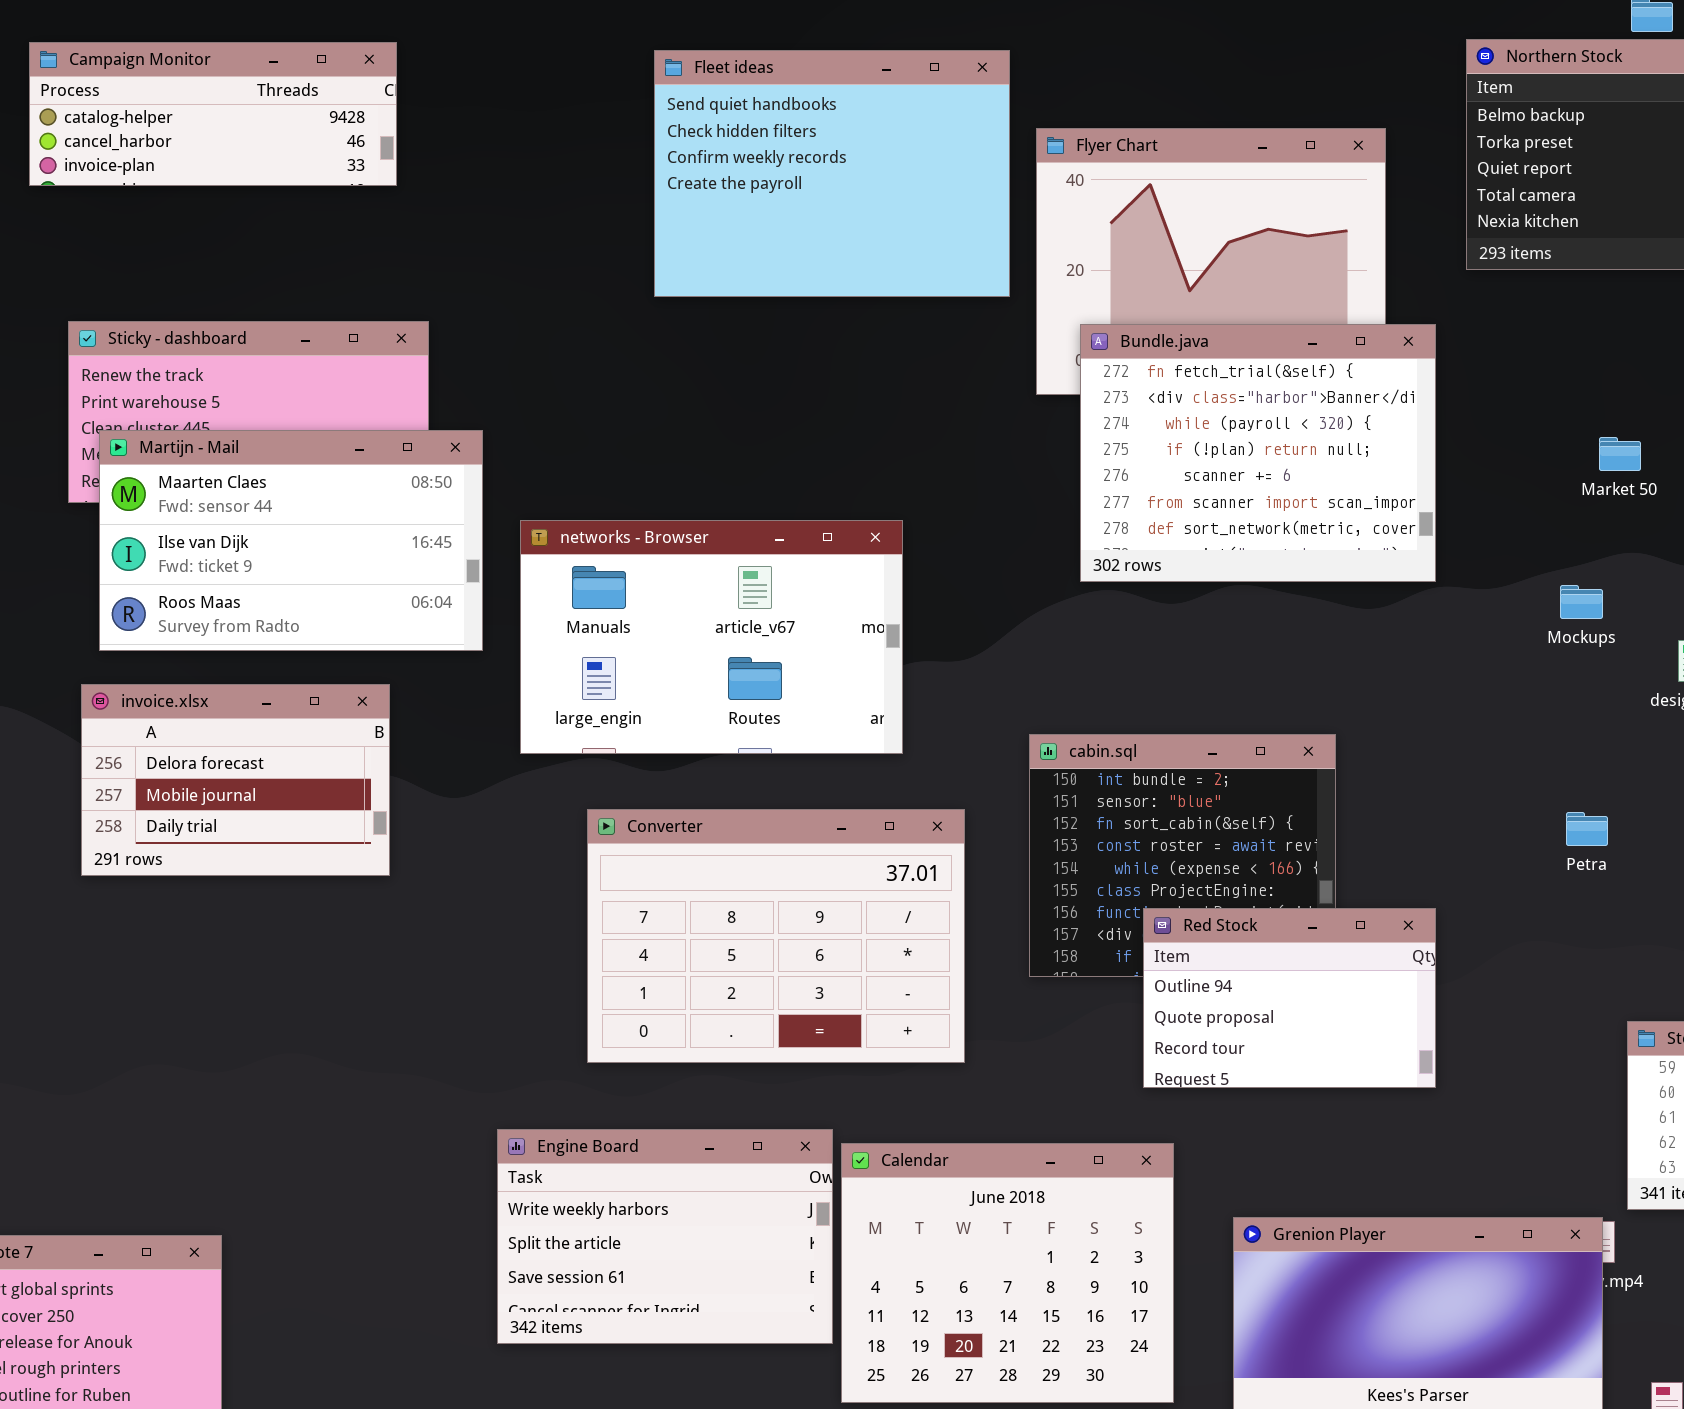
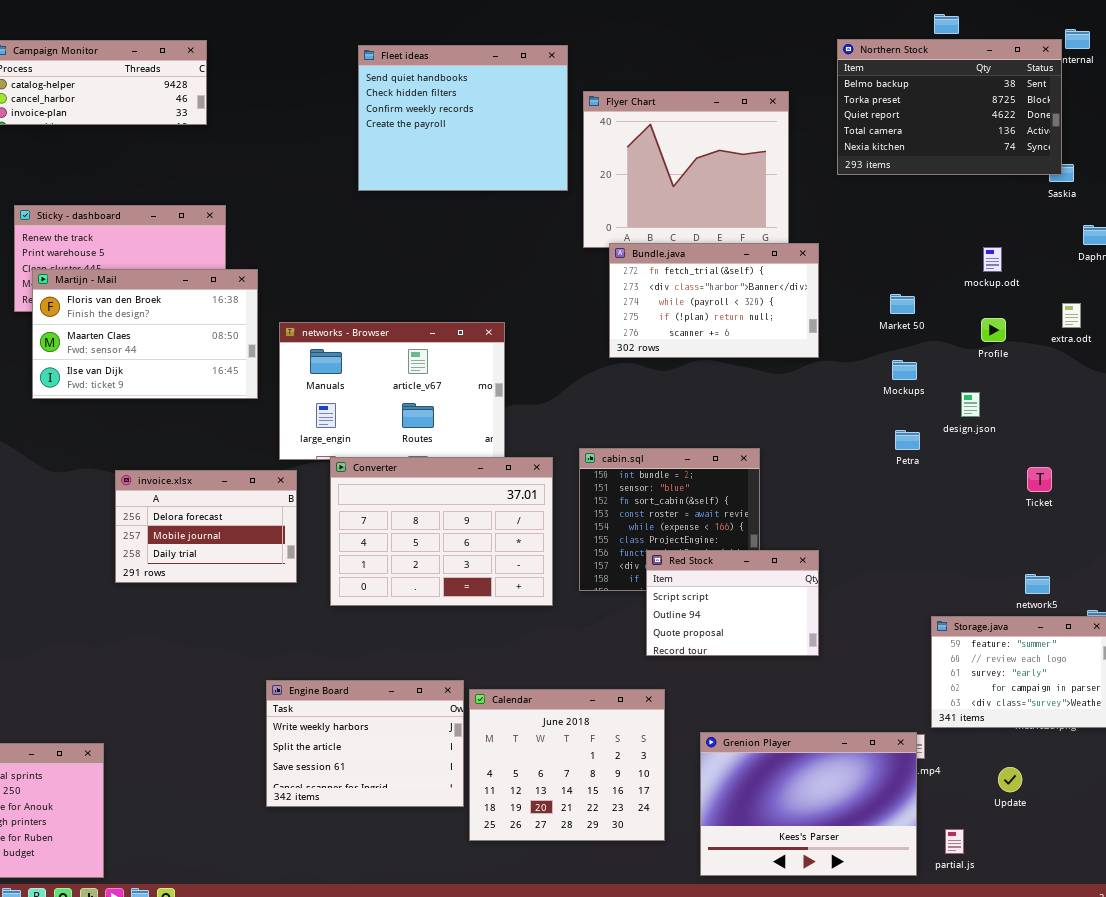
Bundle.java: [1080,324,1436,582] -> [609,243,819,358], resized
Martijn - Mail: [99,430,483,651] -> [32,269,258,399], scrolled up 1 row
Market 50: [1599,437,1641,471] -> [890,294,915,314], moved
invoice.xlsx: [81,684,390,876] -> [115,470,297,583], moved
Converter: [587,809,965,1063] -> [330,457,553,606], moved
Petra: [1566,812,1608,846] -> [895,430,920,450], moved
Red Stock: [1143,908,1436,1088] -> [646,550,819,656], scrolled up 1 row

